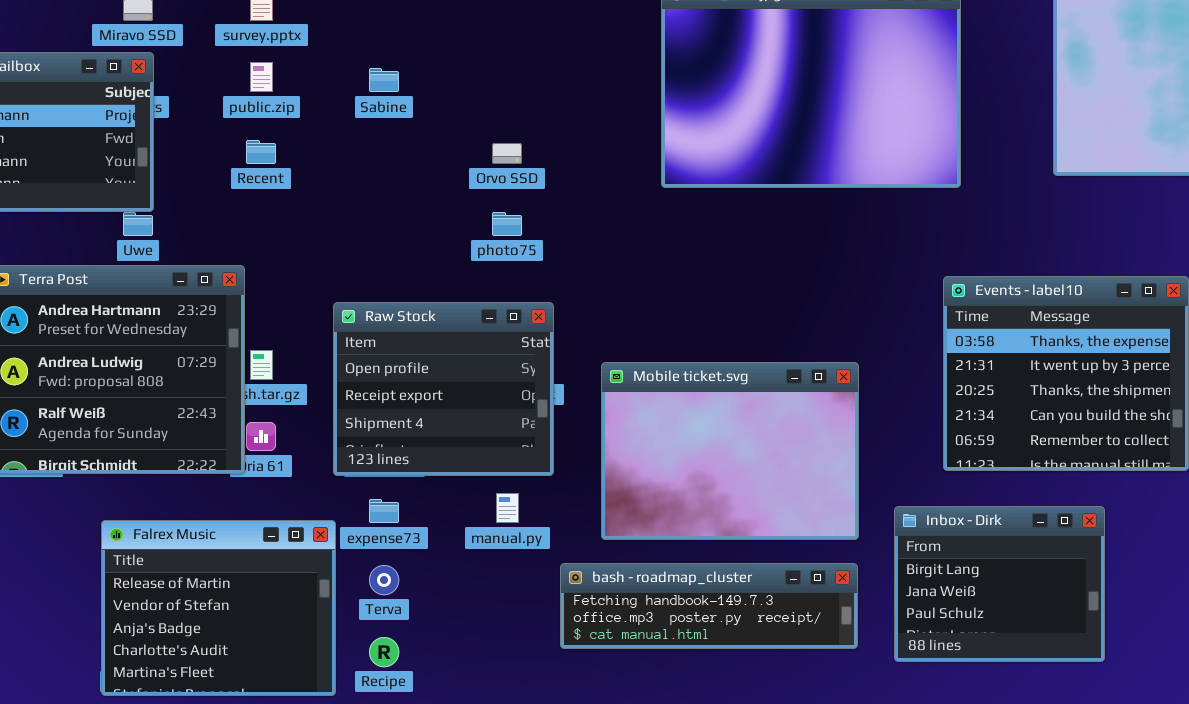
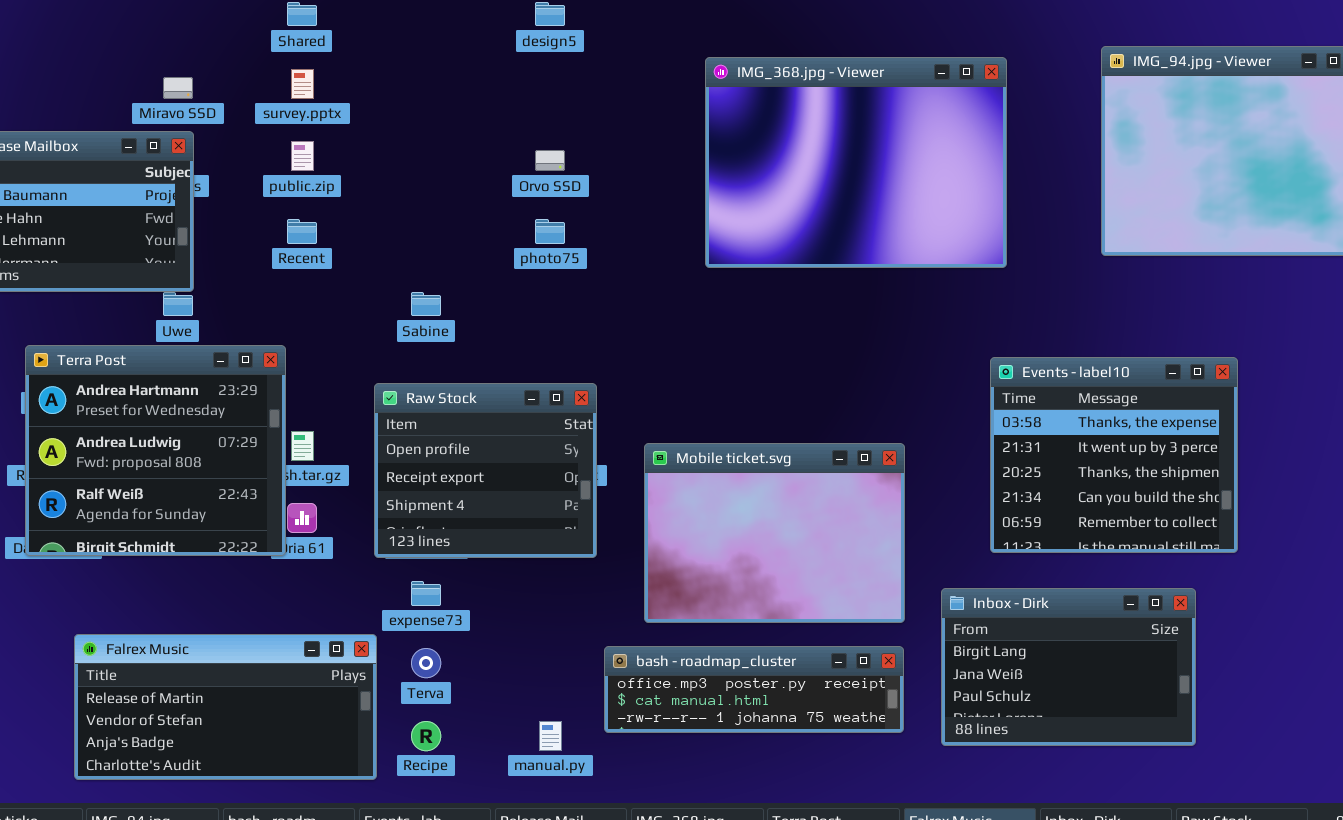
Sabine: [369,68,399,92] -> [411,292,441,316], moved
Orvo SSD: [492,143,522,164] -> [535,150,565,171], moved
photo75: [492,212,522,236] -> [535,219,565,244], moved
manual.py: [496,493,519,523] -> [539,721,562,751], moved
Inbox - Dirk: [894,506,1105,662] -> [941,588,1196,746], resized
Falrex Music: [101,520,336,696] -> [74,634,377,780], resized
bash - roadmap_cluster: [560,563,858,649] -> [604,646,904,733], scrolled down 1 row

